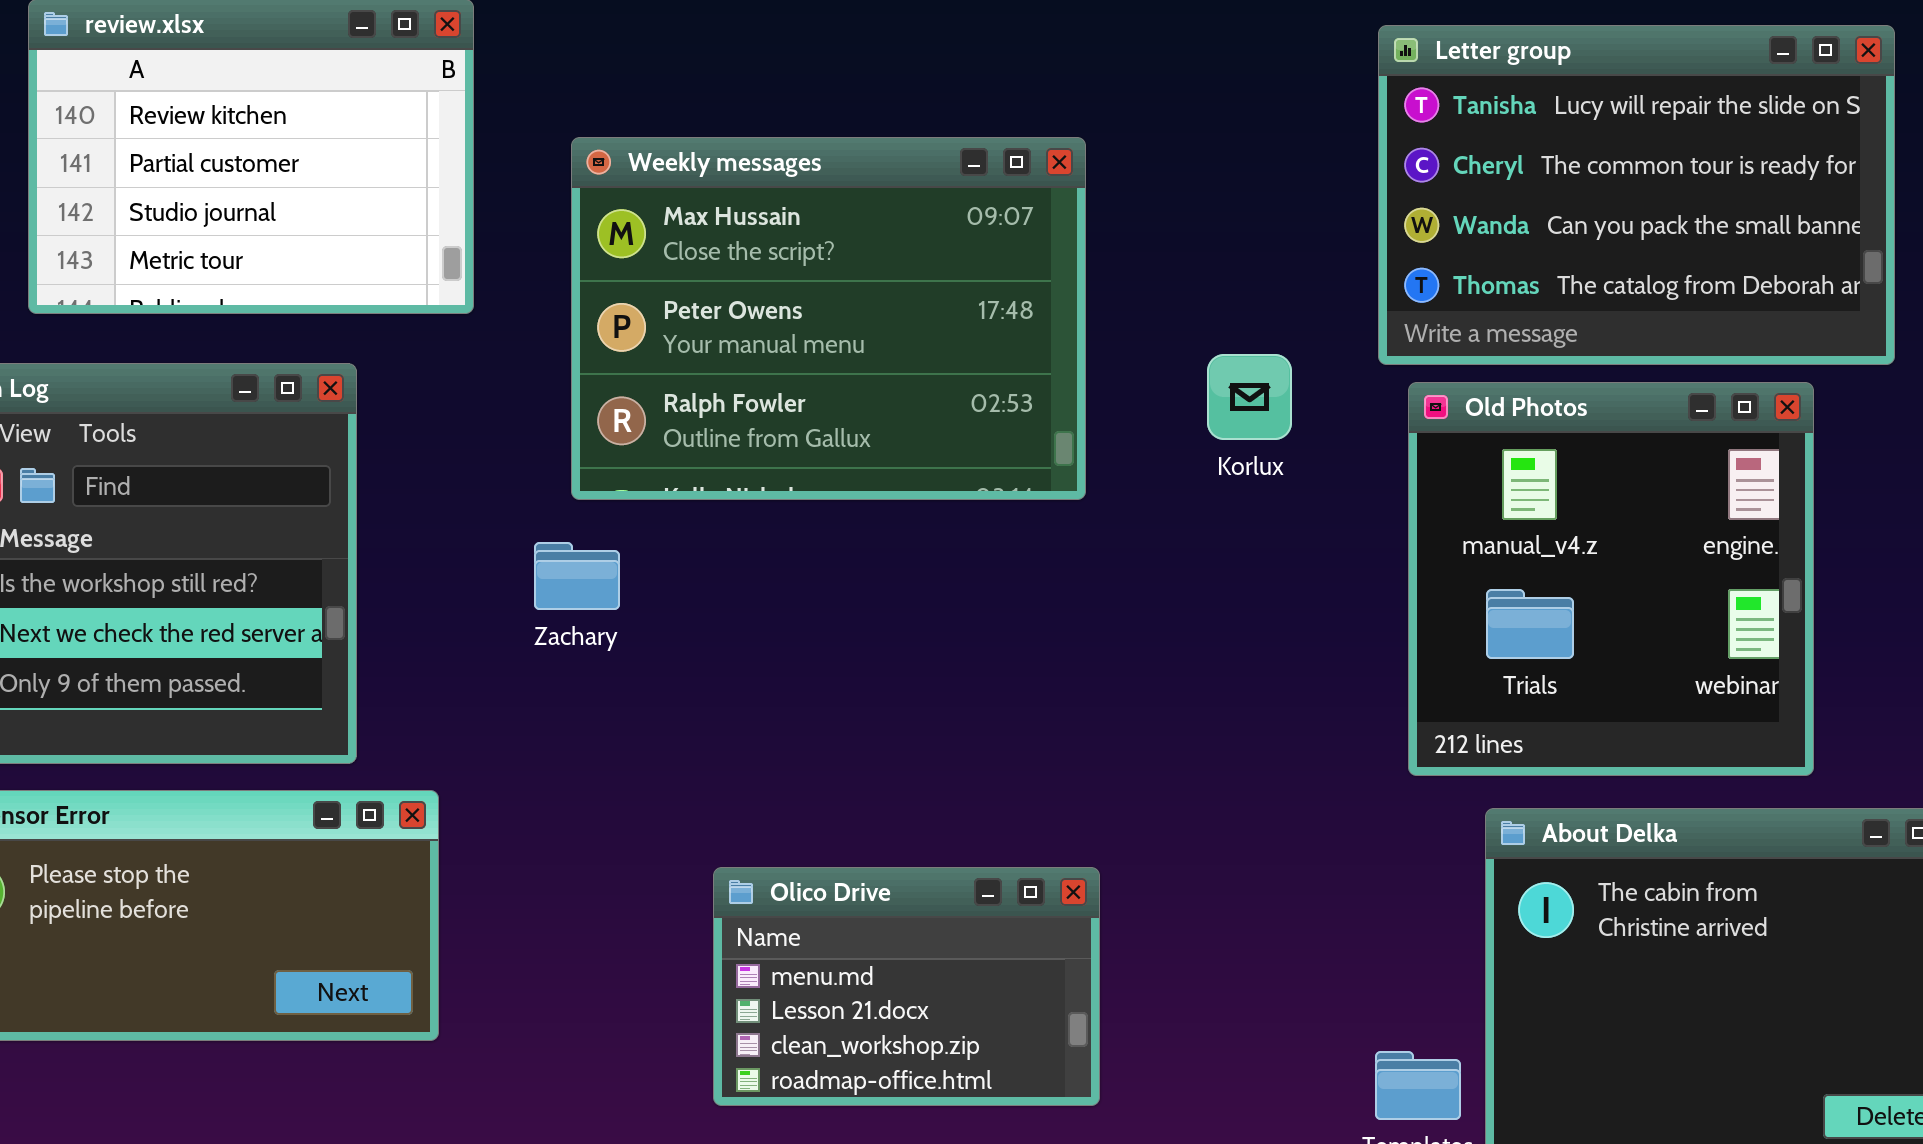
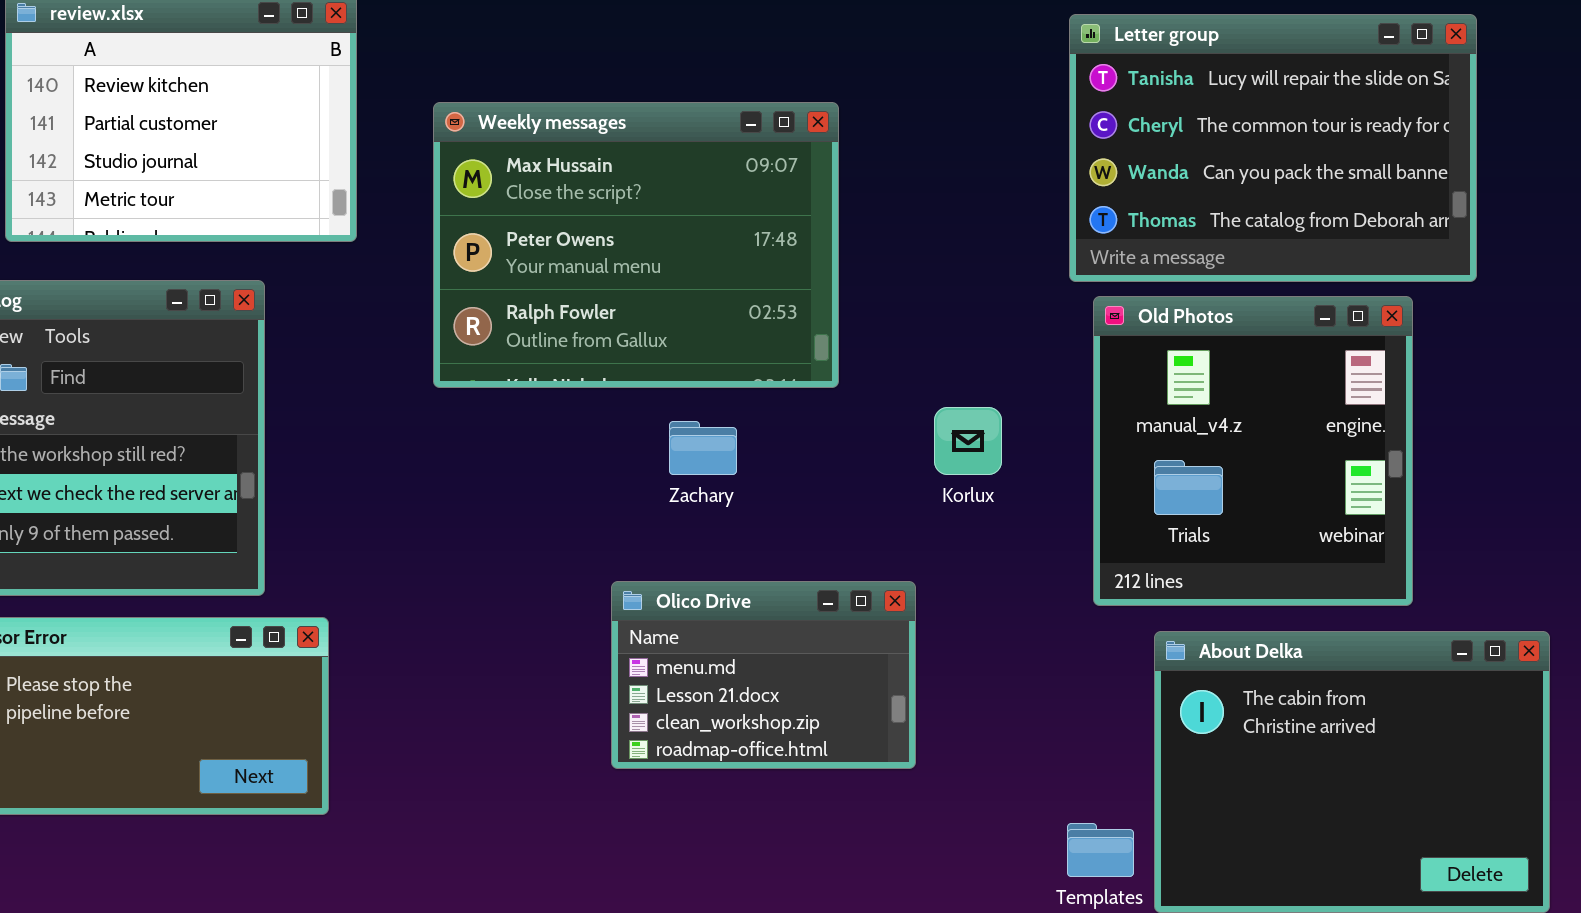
Korlux: [1207,354,1292,440] -> [934,407,1002,475], moved
Zachary: [534,542,620,610] -> [669,421,737,475], moved
Olico Drive: [713,867,1100,1106] -> [611,581,916,769], moved

